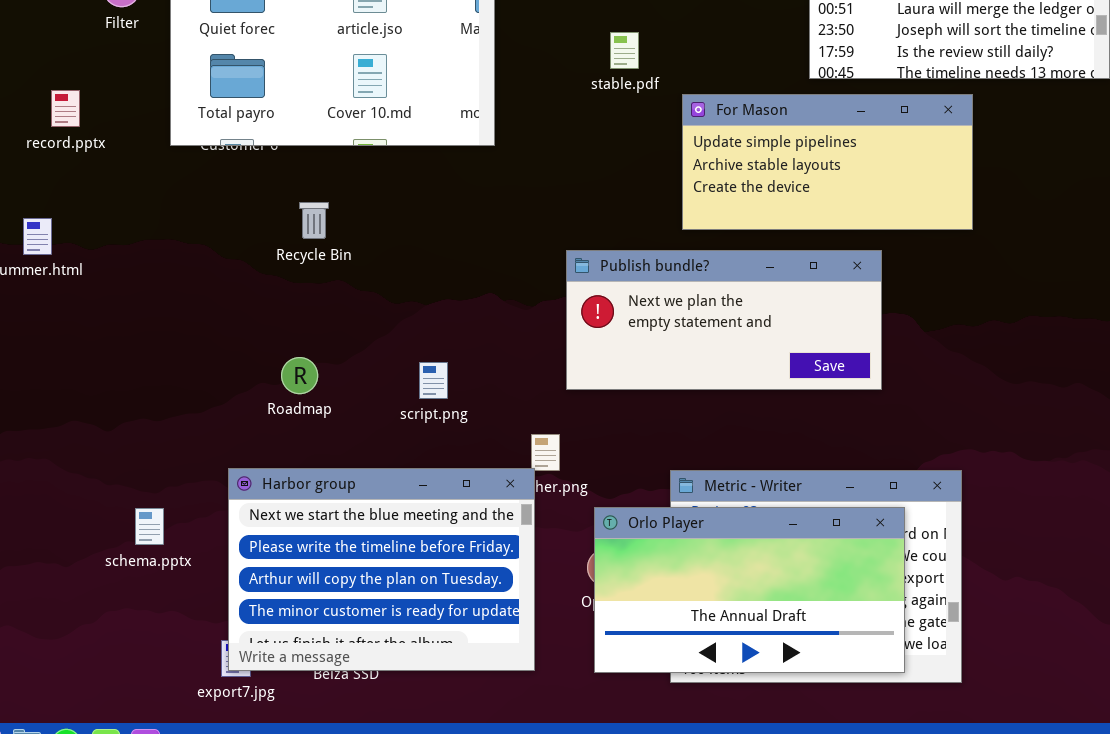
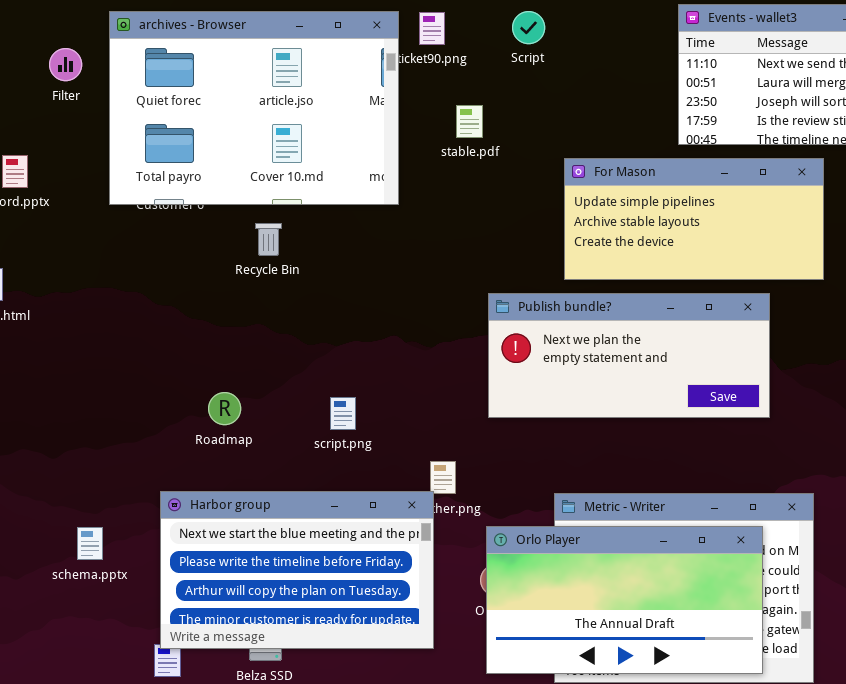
stable.pdf: [610,32,639,69] -> [456,105,483,138], moved
Recycle Bin: [299,202,329,239] -> [255,223,282,256], moved
Publish bundle?: [566,250,882,390] -> [488,293,770,418], moved
Harbor group: [228,468,535,671] -> [160,491,434,649], resized

